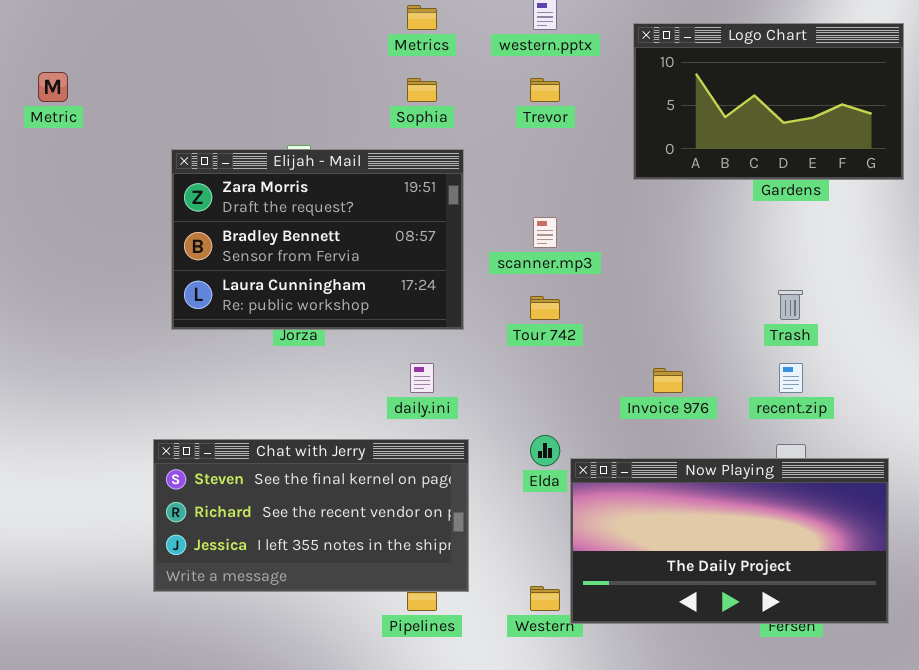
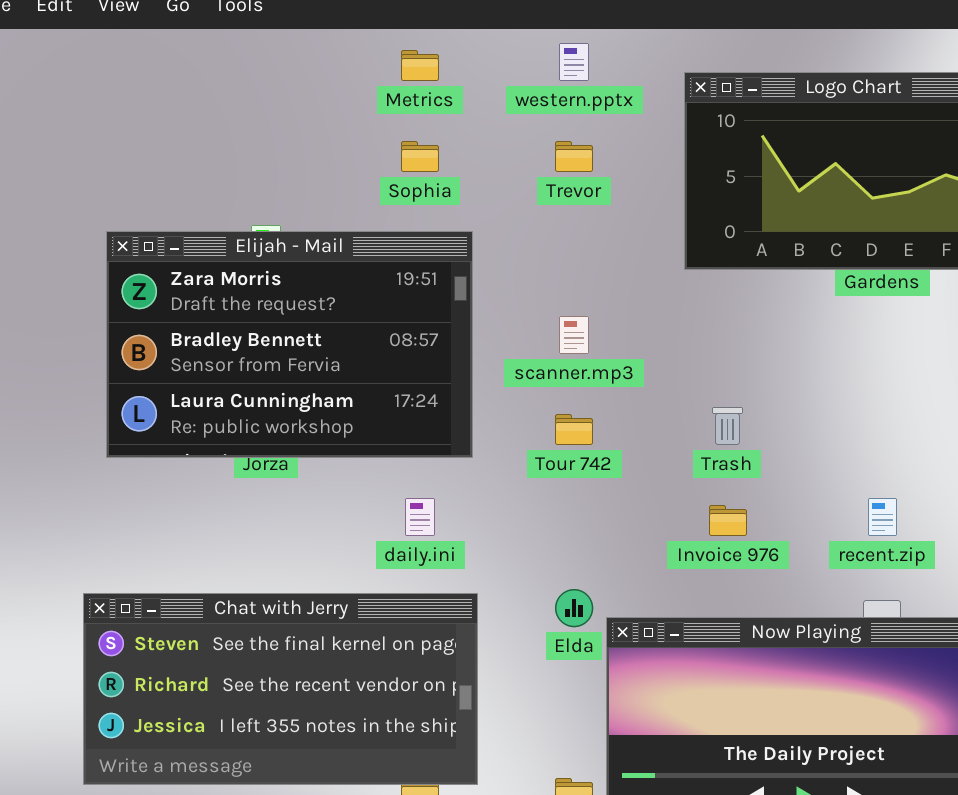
Trash: [778,290,803,320] -> [712,407,743,445], moved

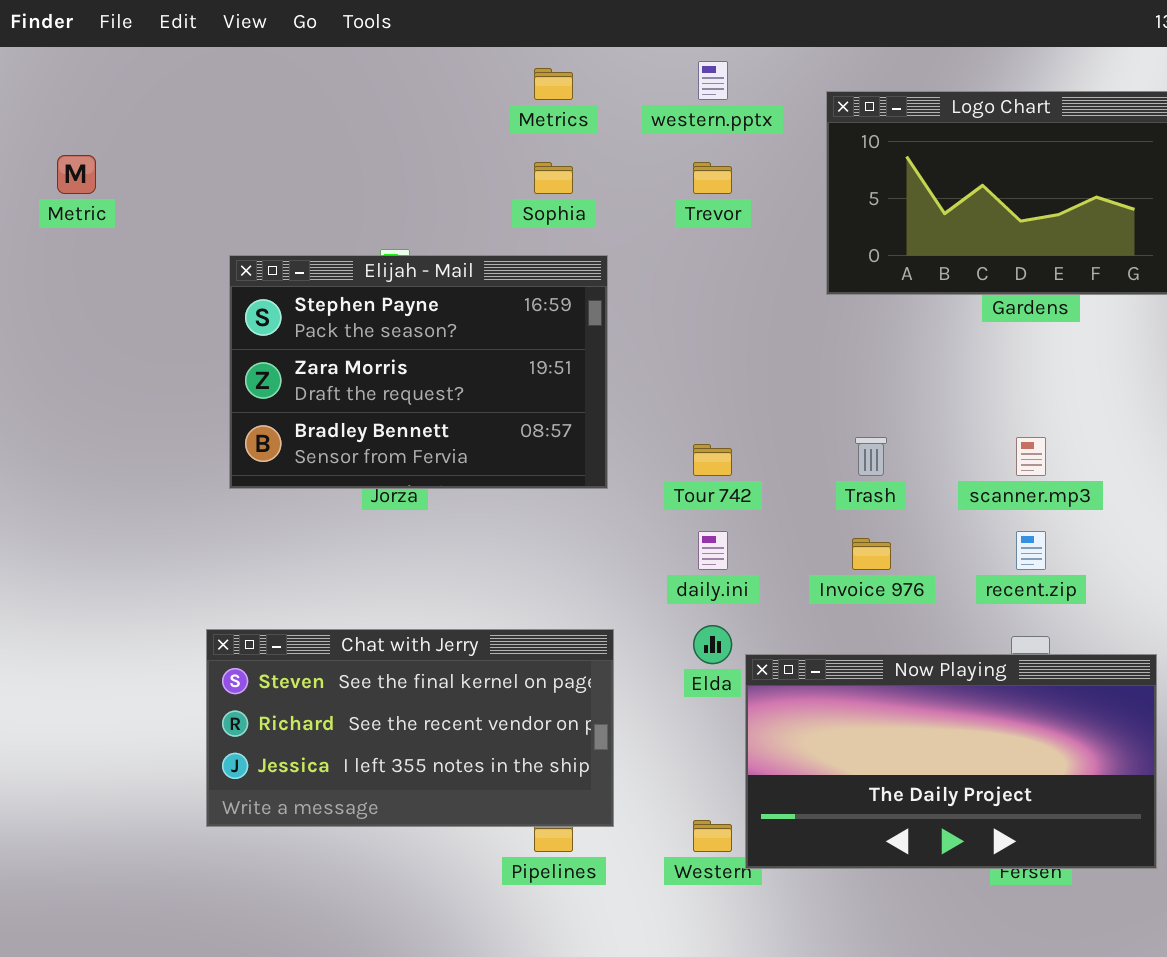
Elijah - Mail: [106,231,473,458] -> [229,255,608,489], scrolled up 1 row
scanner.mp3: [559,316,589,354] -> [1016,437,1046,476], moved
daily.ini: [405,498,435,536] -> [698,531,728,570], moved

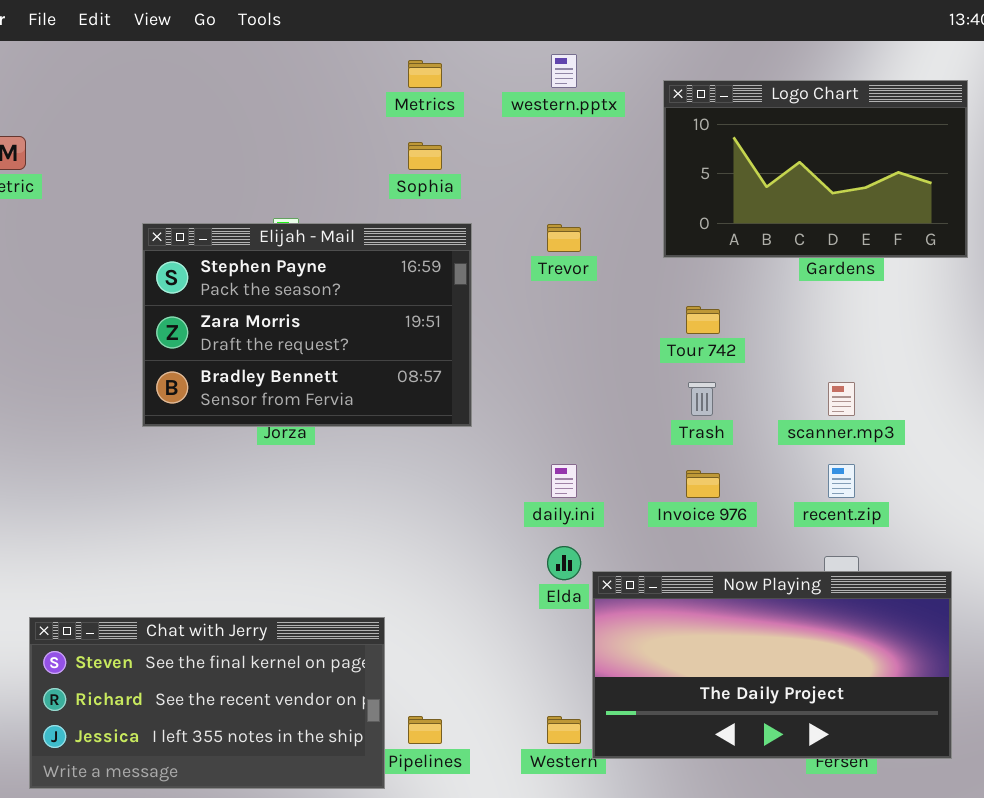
Trevor: [693,162,732,194] -> [547,224,581,252], moved
Tour 742: [693,444,732,476] -> [686,306,720,334], moved
Chat with Jerry: [206,629,614,827] -> [29,617,385,789], moved

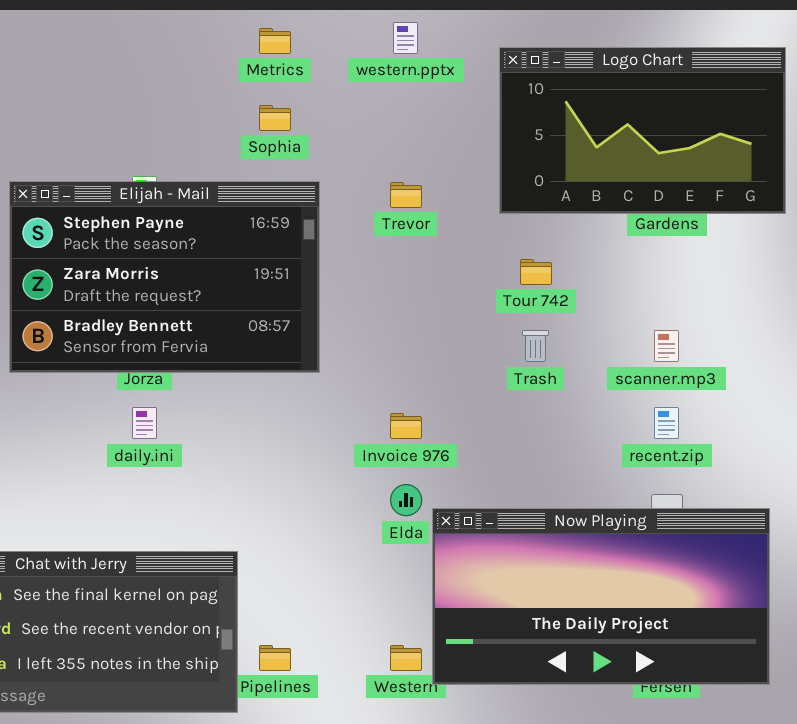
daily.ini: [551,464,577,498] -> [132,407,157,439], moved
Invoice 976: [686,470,720,498] -> [390,413,422,439], moved

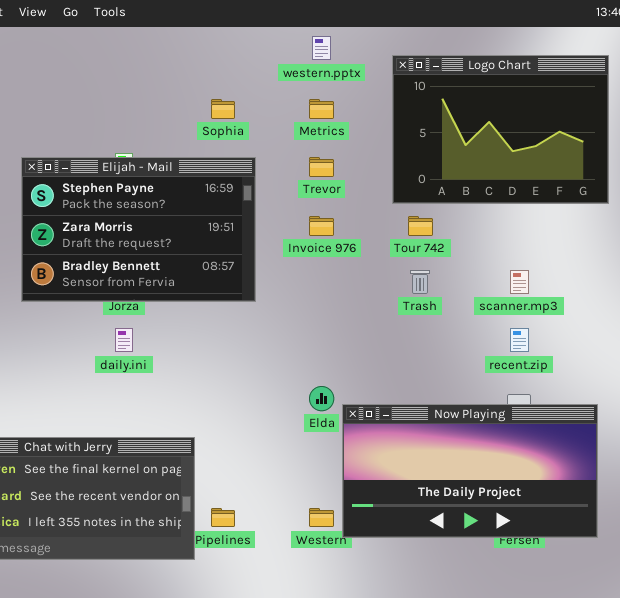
Metrics: [259,28,291,54] -> [309,99,334,119], moved
Logo Chart: [499,47,786,214] -> [392,55,609,204], resized
Invoice 976: [390,413,422,439] -> [309,216,334,236], moved

